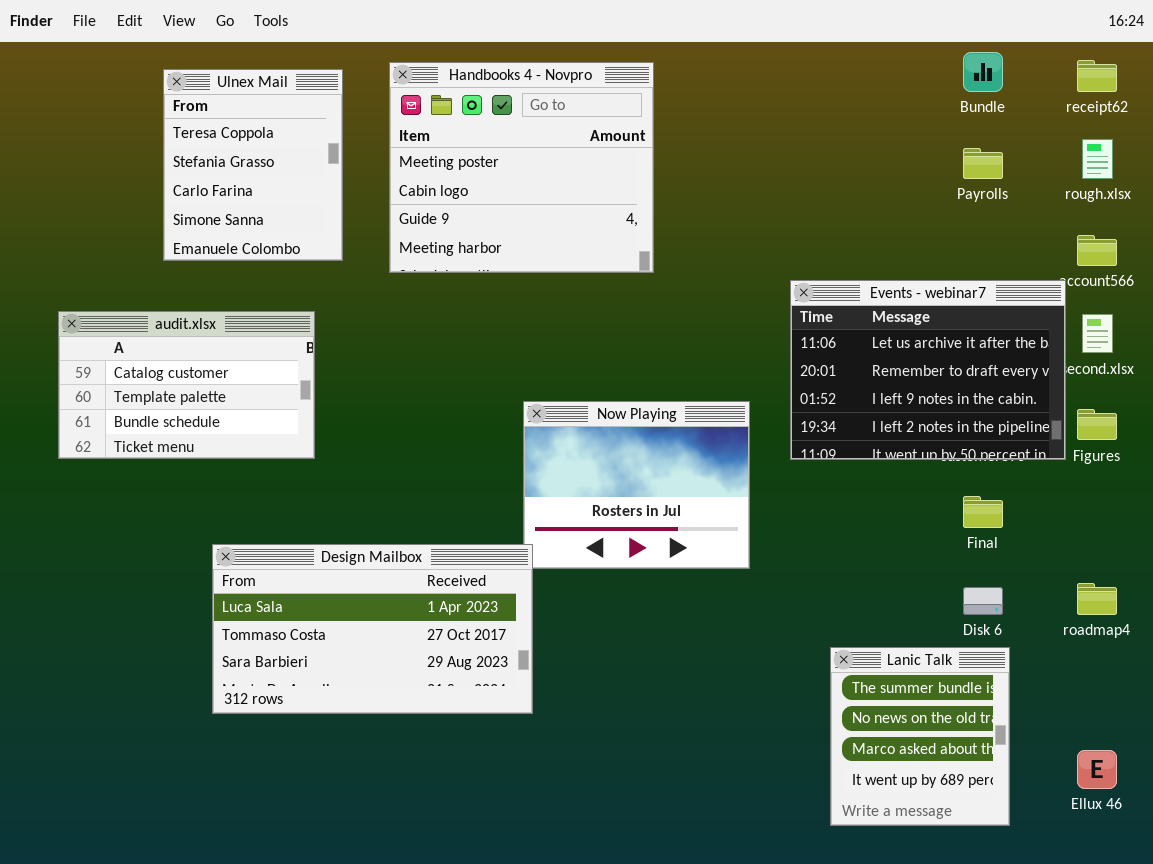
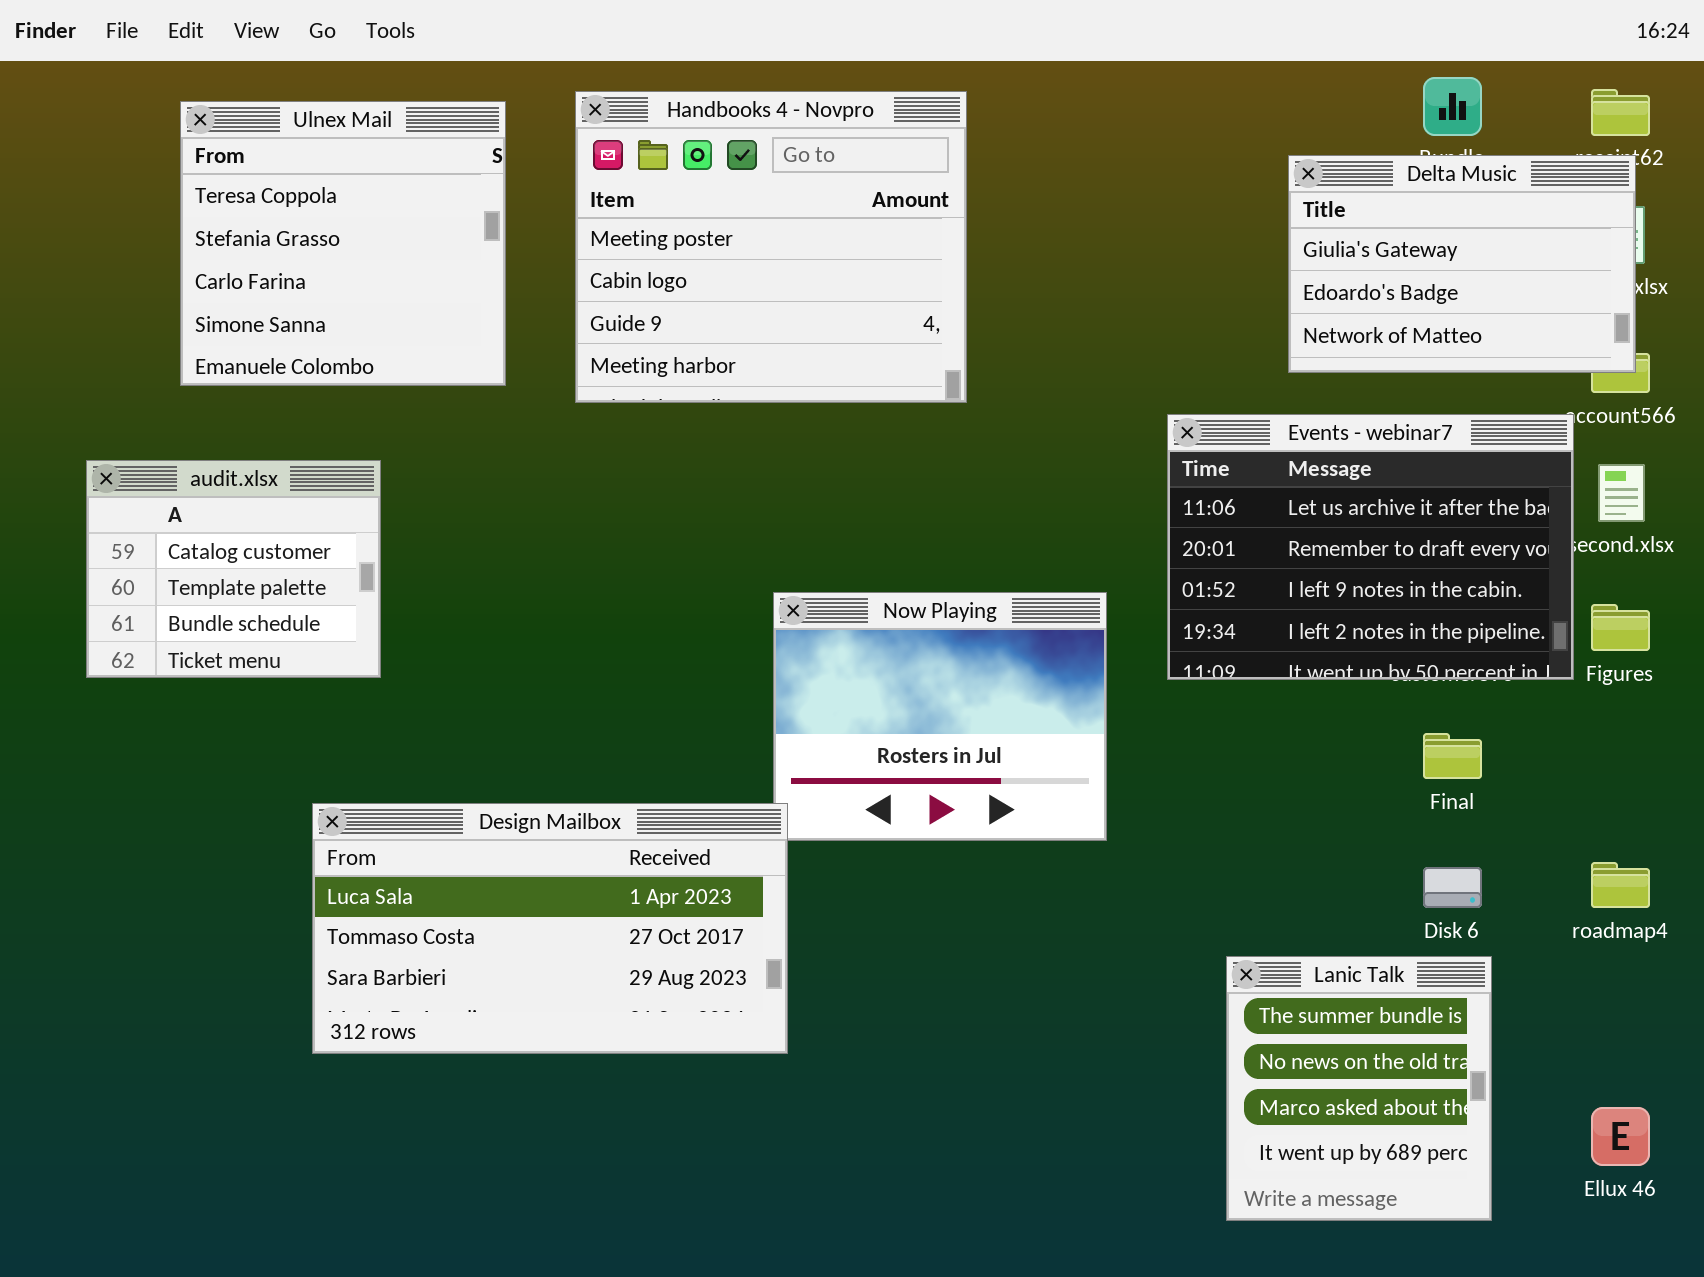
Ulnex Mail: [163,69,343,261] -> [180,101,506,386], resized
Delta Music: none -> [1288,155,1636,373], opened
audit.xlsx: [58,311,315,459] -> [86,460,381,678], resized

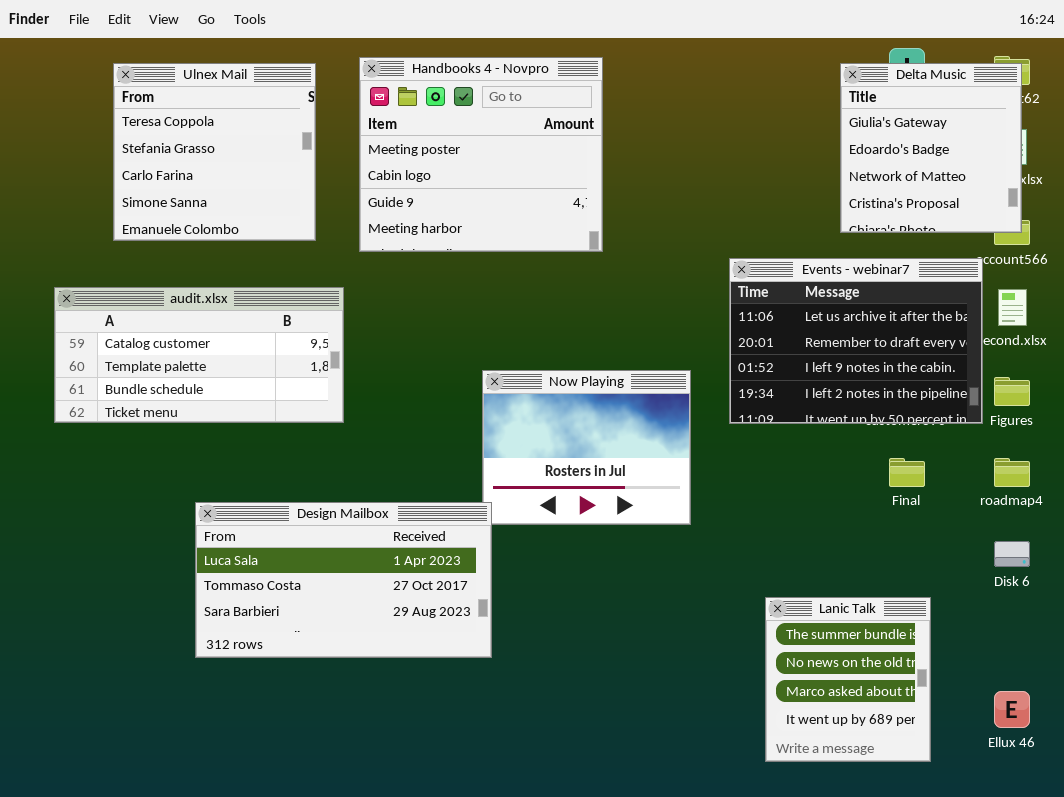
Delta Music: [1288,155,1636,373] -> [840,63,1022,233], resized
audit.xlsx: [86,460,381,678] -> [54,287,344,423], resized
roadmap4: [1591,862,1650,908] -> [994,458,1030,487], moved
Disk 6: [1423,867,1482,908] -> [994,541,1030,567], moved

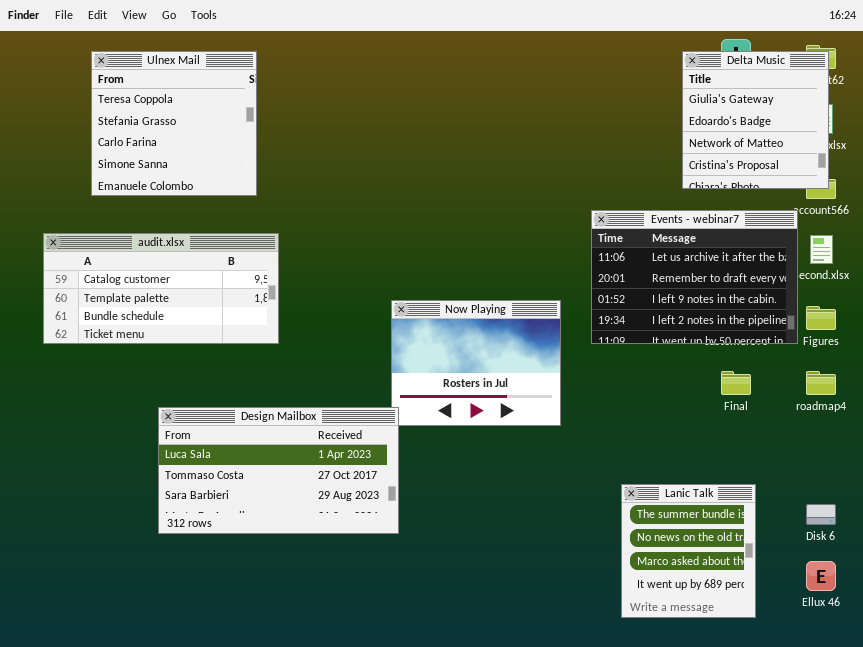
Handbooks 4 - Novpro: [359,57,603,252] -> none, closed
Disk 6: [994,541,1030,567] -> [806,504,836,525], moved

